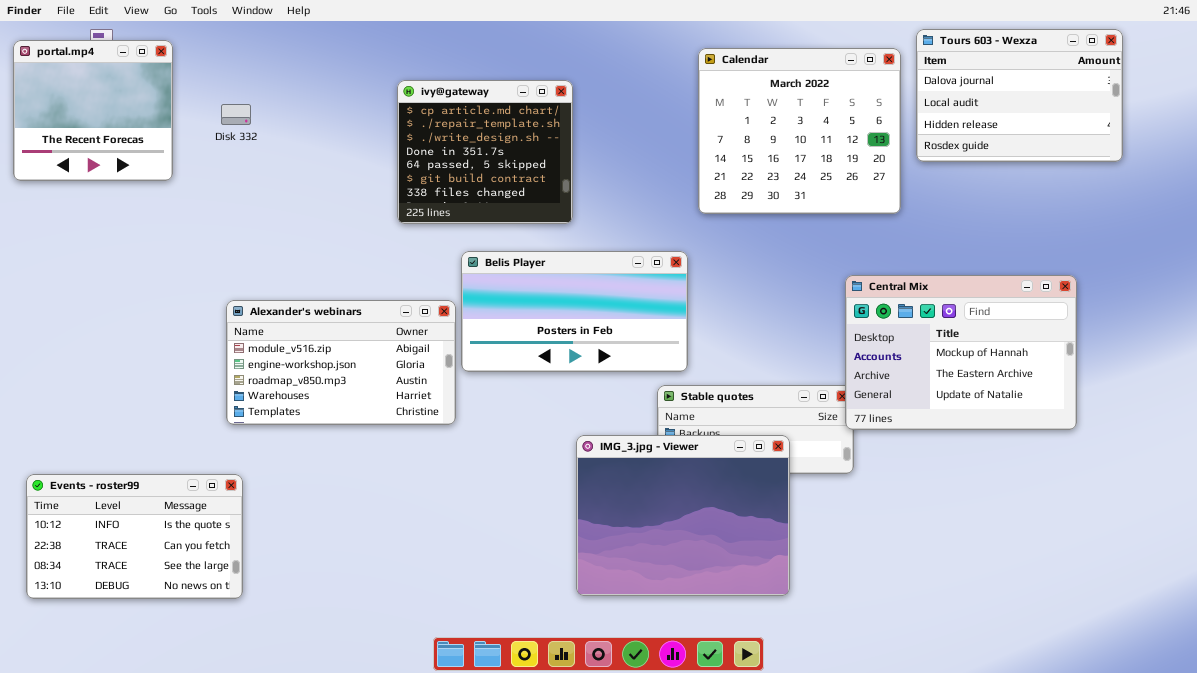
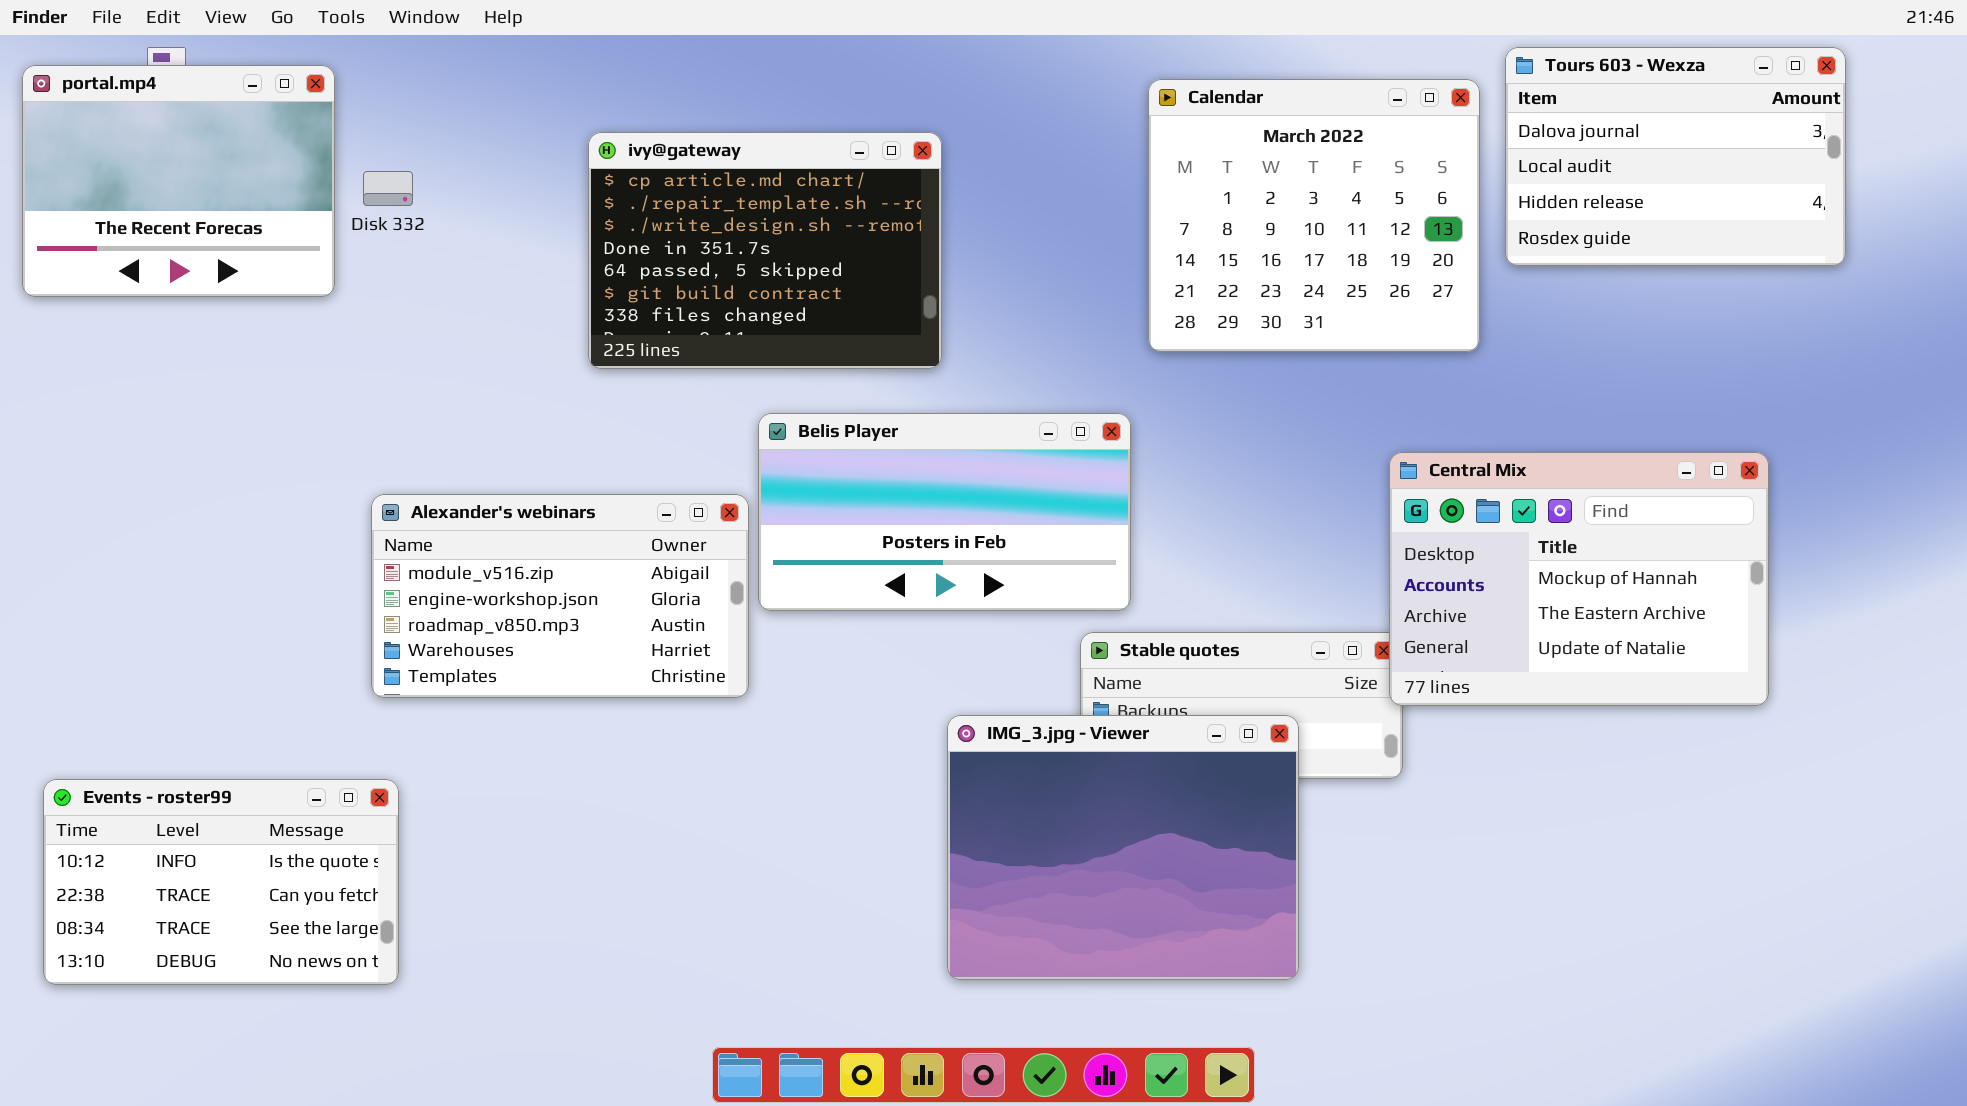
portal.mp4: [13,40,173,181] -> [22,65,335,297], resized
ivy@gateway: [397,80,573,224] -> [588,132,942,369], resized

